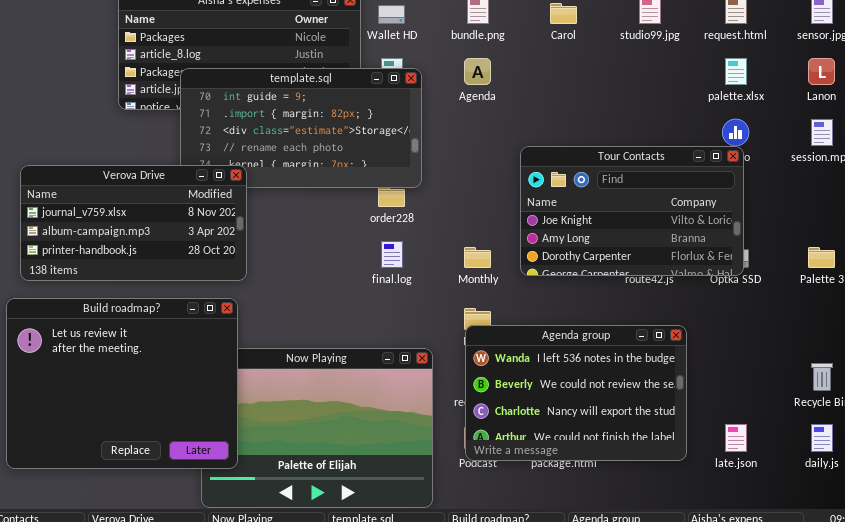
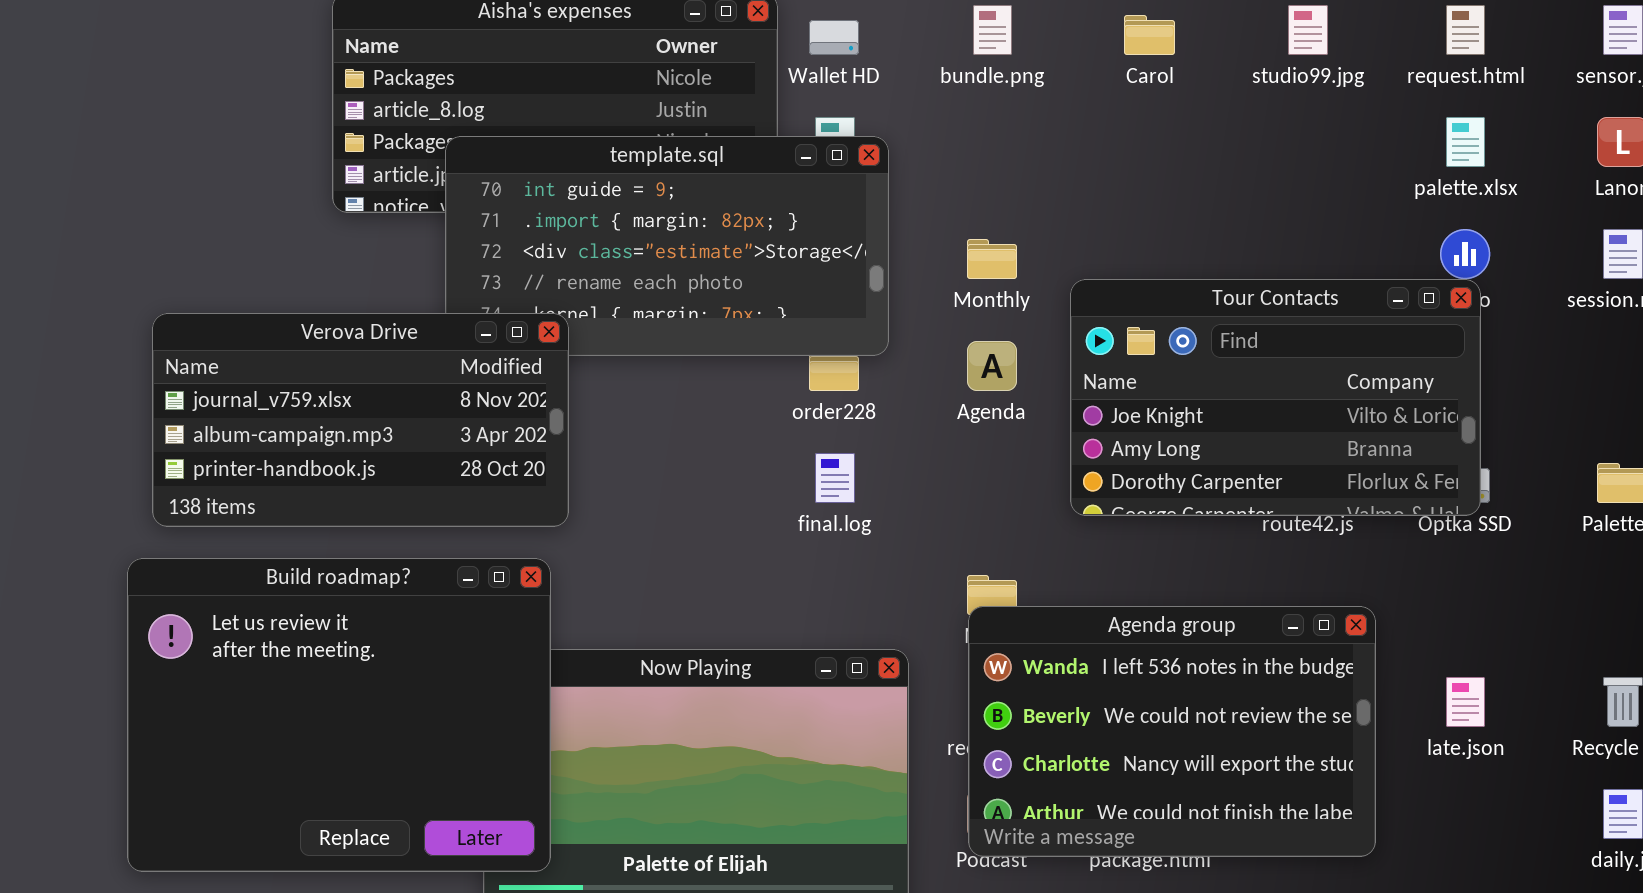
Agenda: [464,58,491,85] -> [967,341,1017,391], moved
Monthly: [464,247,491,268] -> [967,239,1017,279], moved
late.json: [725,424,747,452] -> [1446,677,1485,727], moved

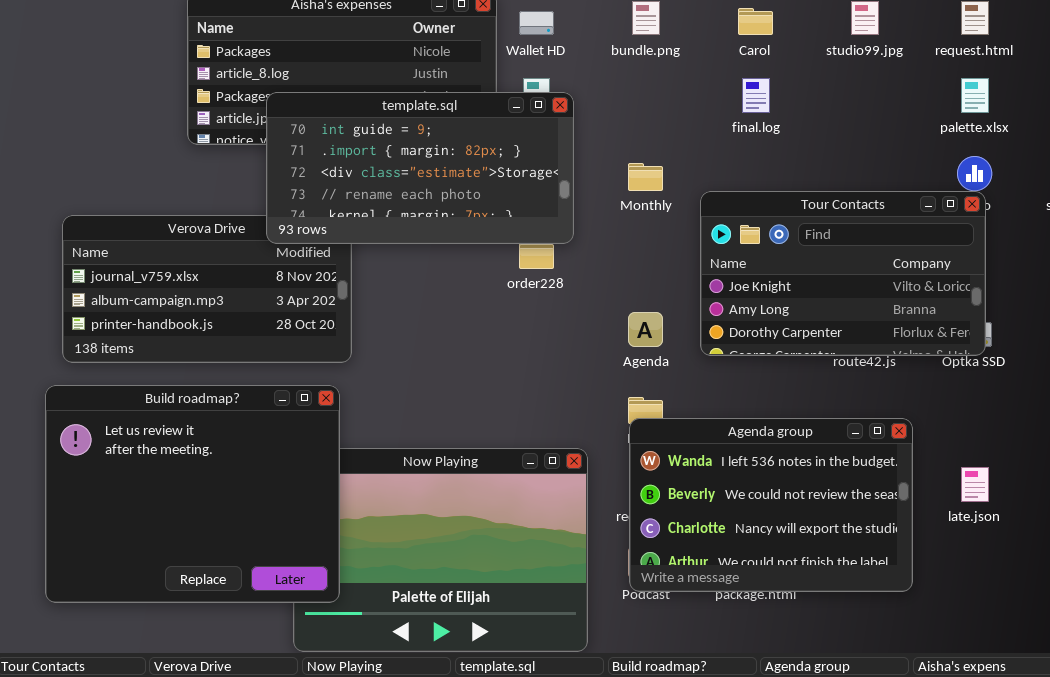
template.sql: [445,136,889,356] -> [266,92,574,244], raised
Agenda: [967,341,1017,391] -> [628,312,663,347], moved
final.log: [815,453,855,503] -> [742,78,770,113], moved

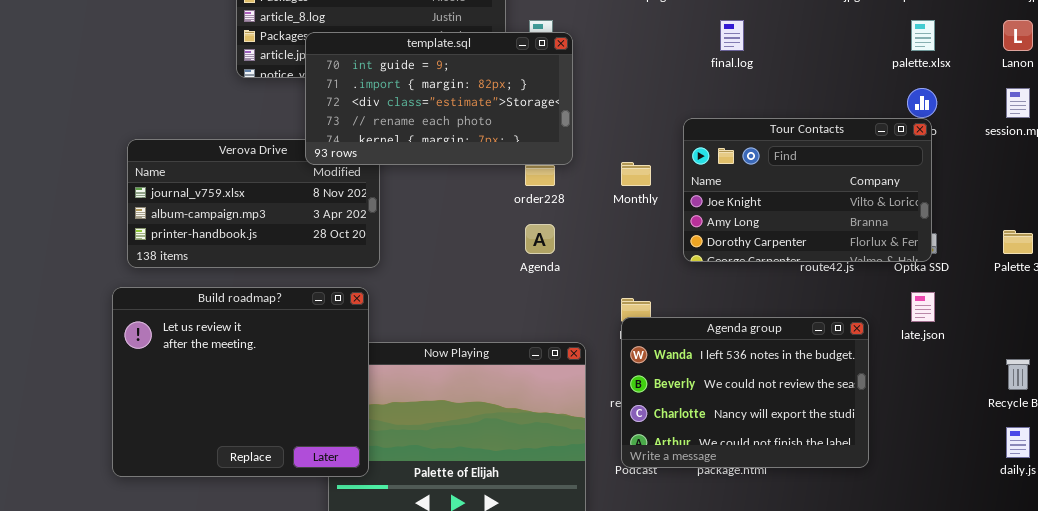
Monthly: [628,163,663,191] -> [621,162,651,186], moved
Agenda: [628,312,663,347] -> [525,224,555,254], moved
late.json: [961,467,989,502] -> [911,292,935,322], moved

